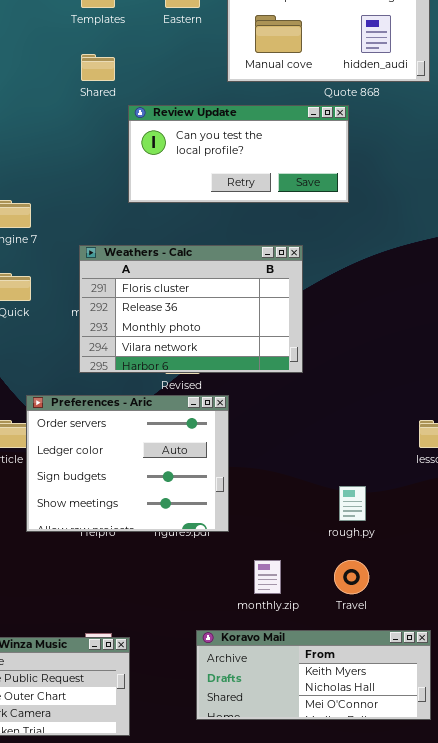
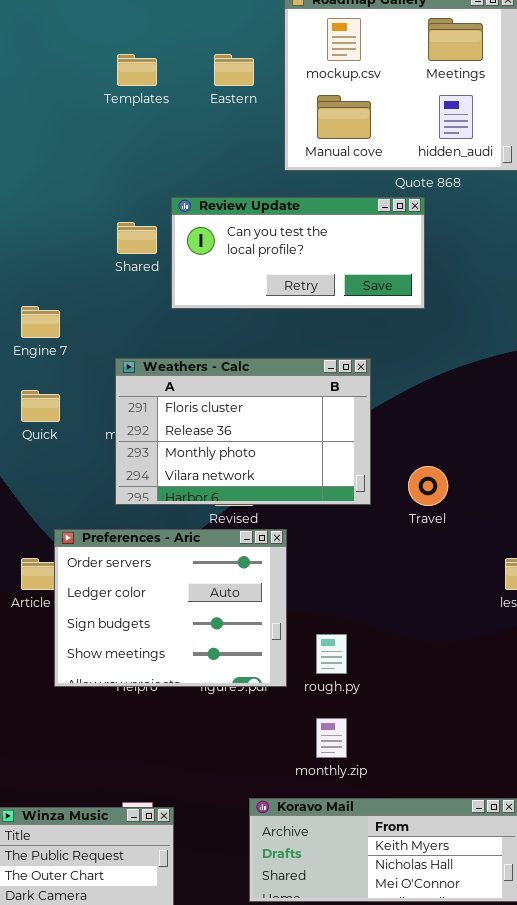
Shared: [81,54,115,81] -> [117,222,157,254], moved
rough.py: [339,486,366,521] -> [316,634,347,674], moved
Travel: [334,560,369,594] -> [408,466,448,506], moved

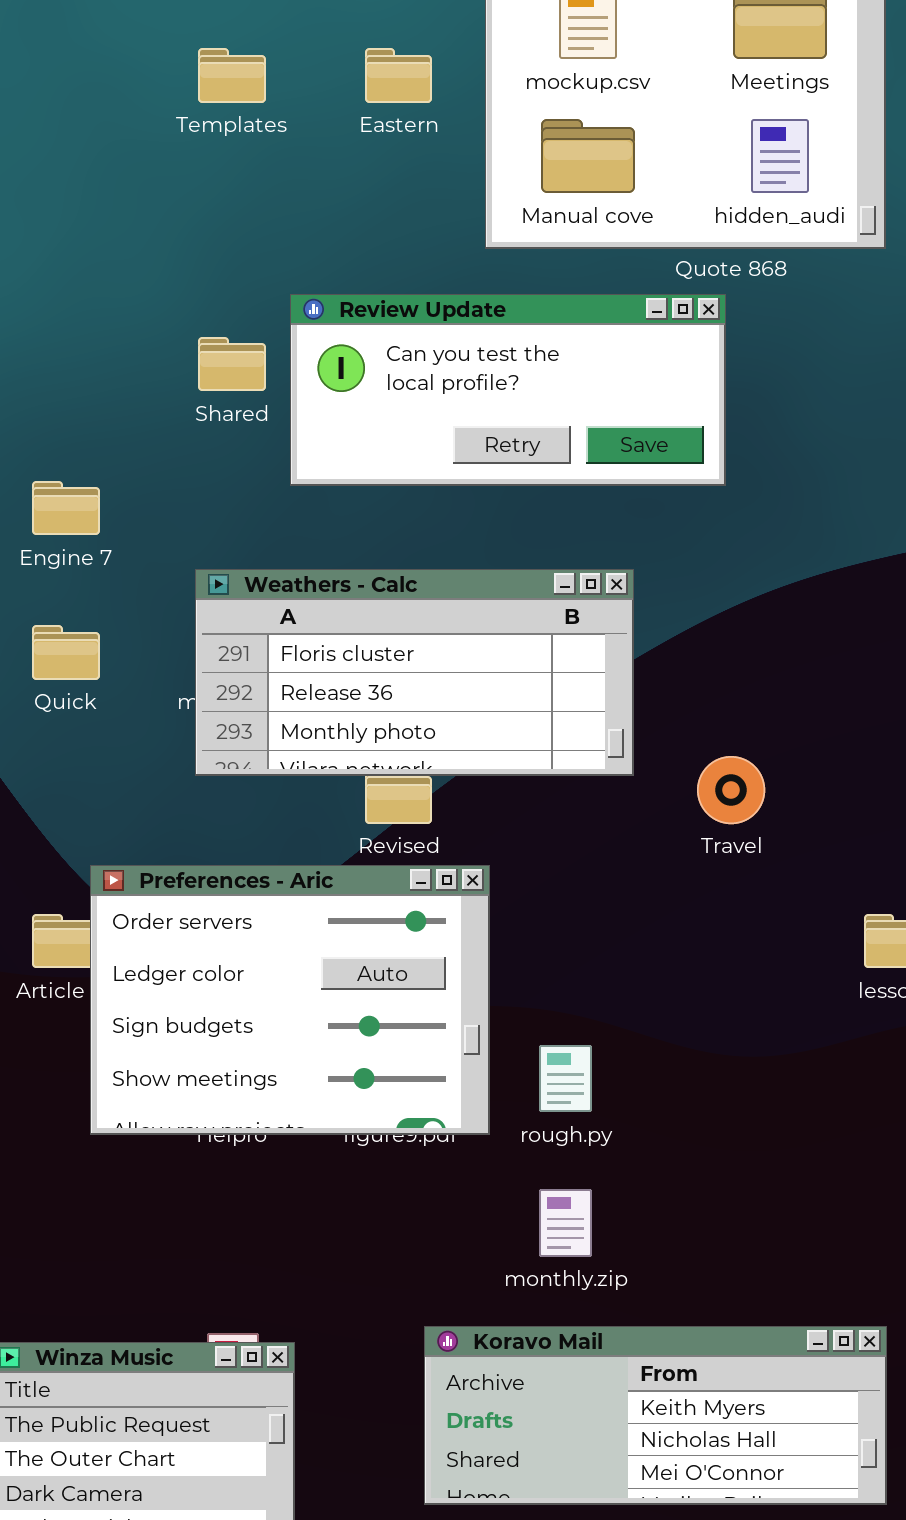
Weathers - Calc: [115,358,371,505] -> [195,569,634,776], resized

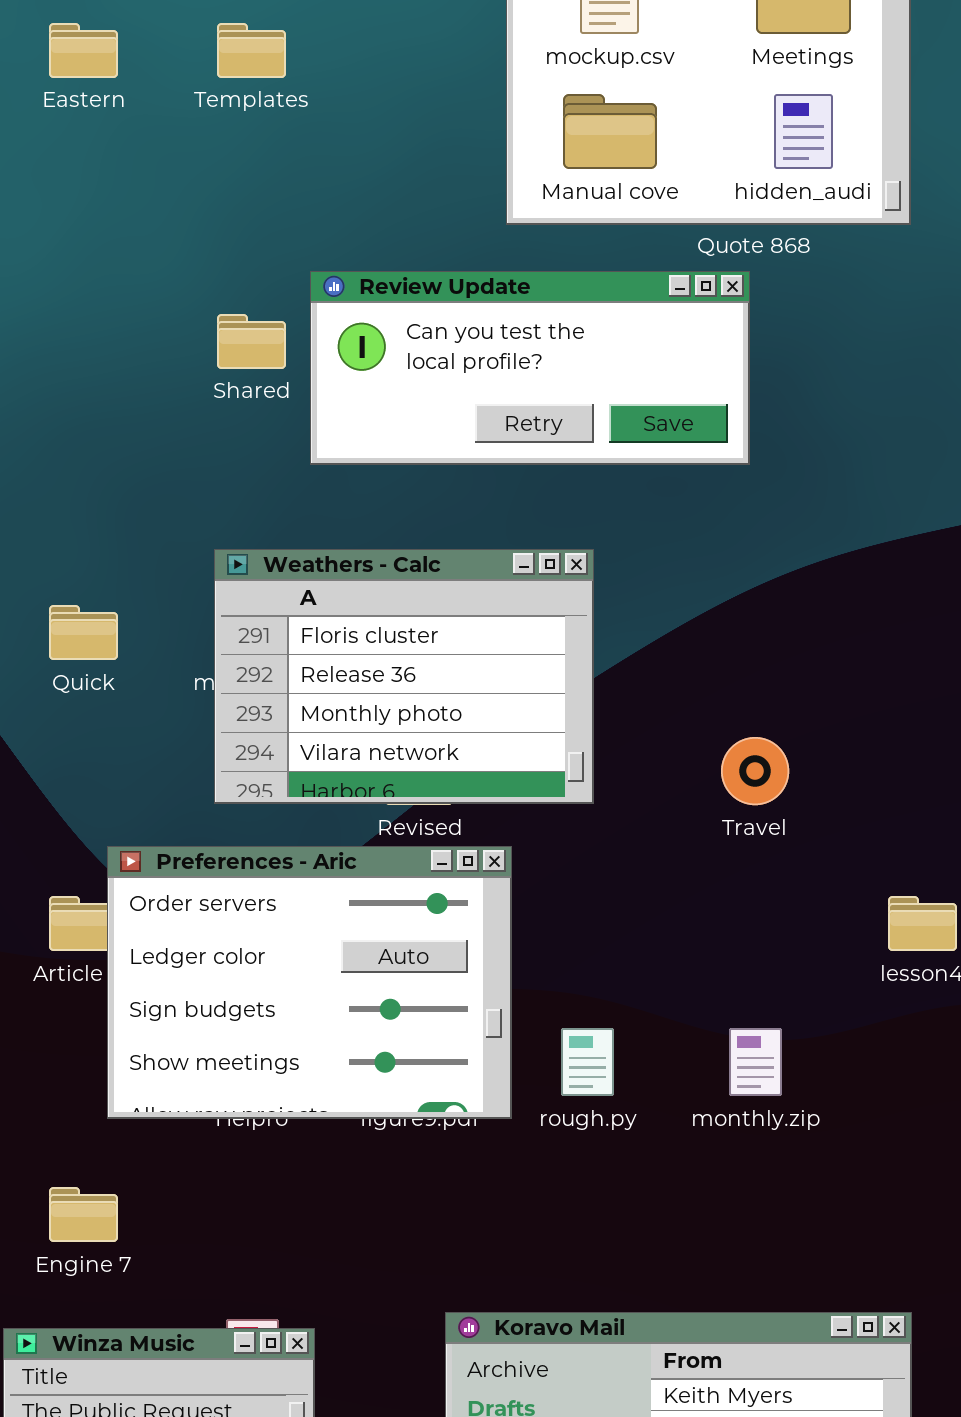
Eastern: [365,48,432,103] -> [49,23,118,78], moved
Engine 7: [32,481,100,535] -> [49,1187,118,1242], moved
Weathers - Calc: [195,569,634,776] -> [214,549,594,804], resized
monthly.zip: [539,1189,592,1257] -> [729,1028,782,1096], moved

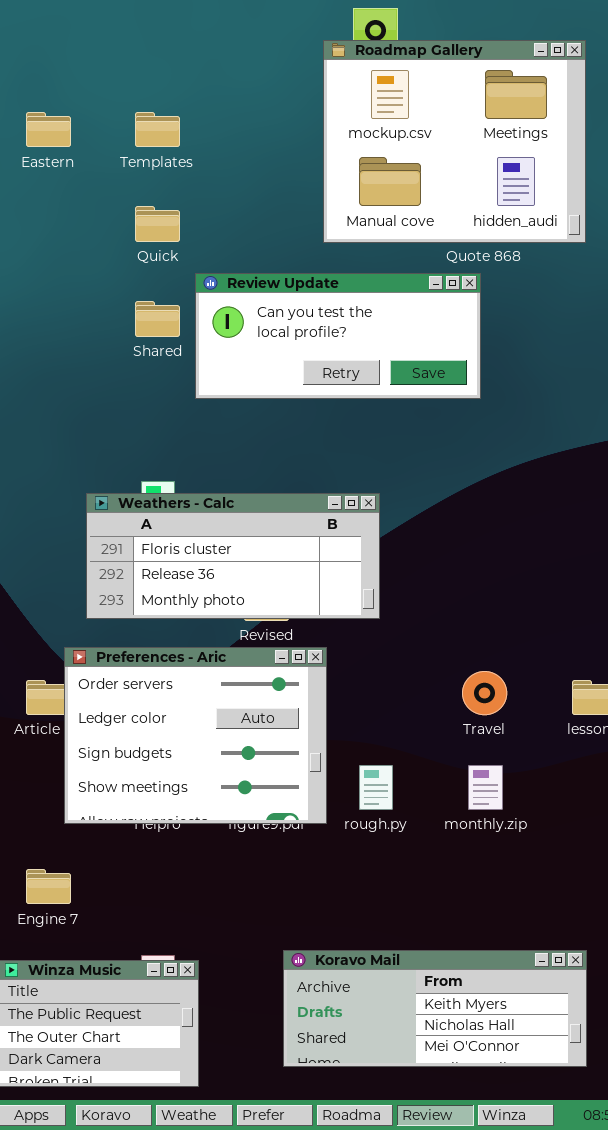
Weathers - Calc: [214,549,594,804] -> [86,493,380,619], resized
Quick: [49,605,118,660] -> [135,206,180,242], moved
Travel: [721,737,789,805] -> [462,671,507,715], moved

